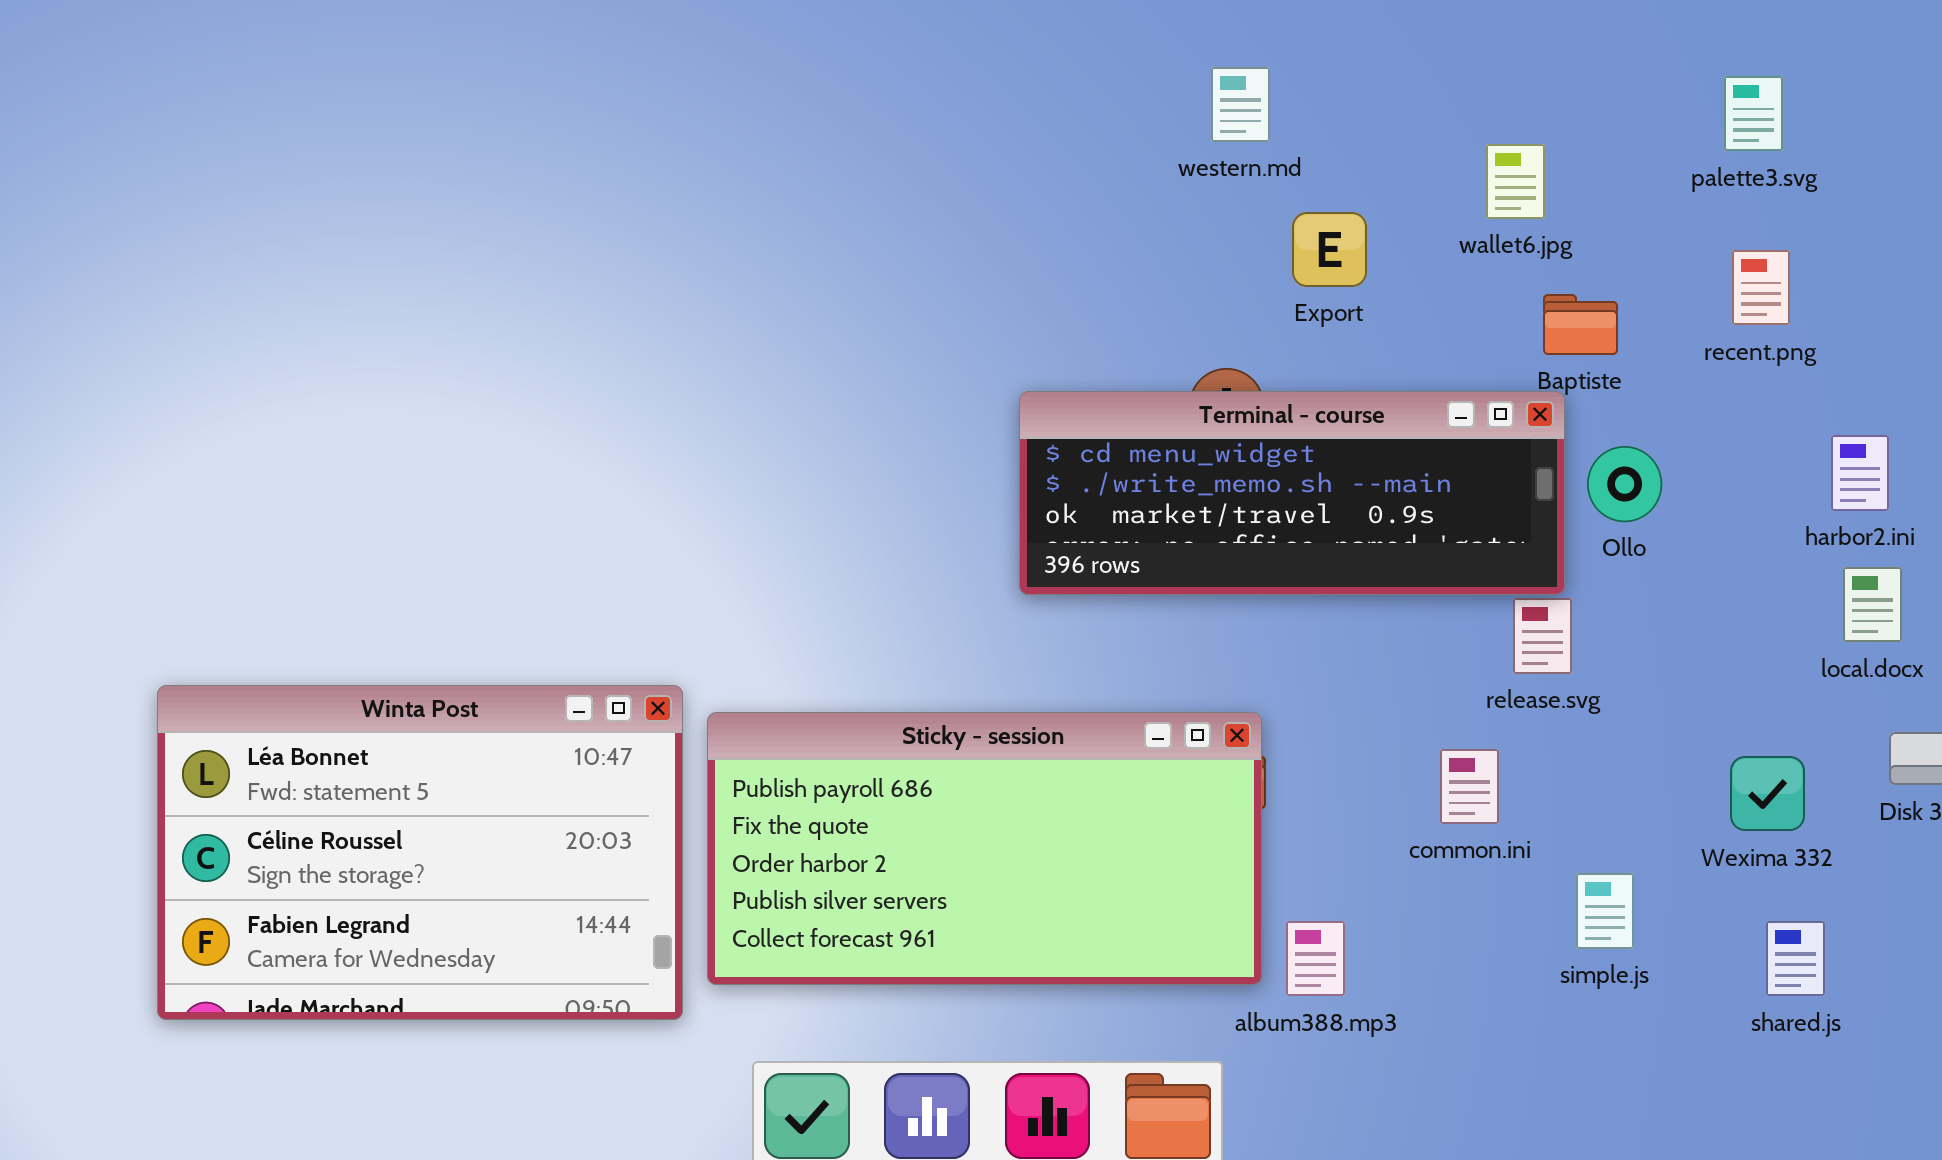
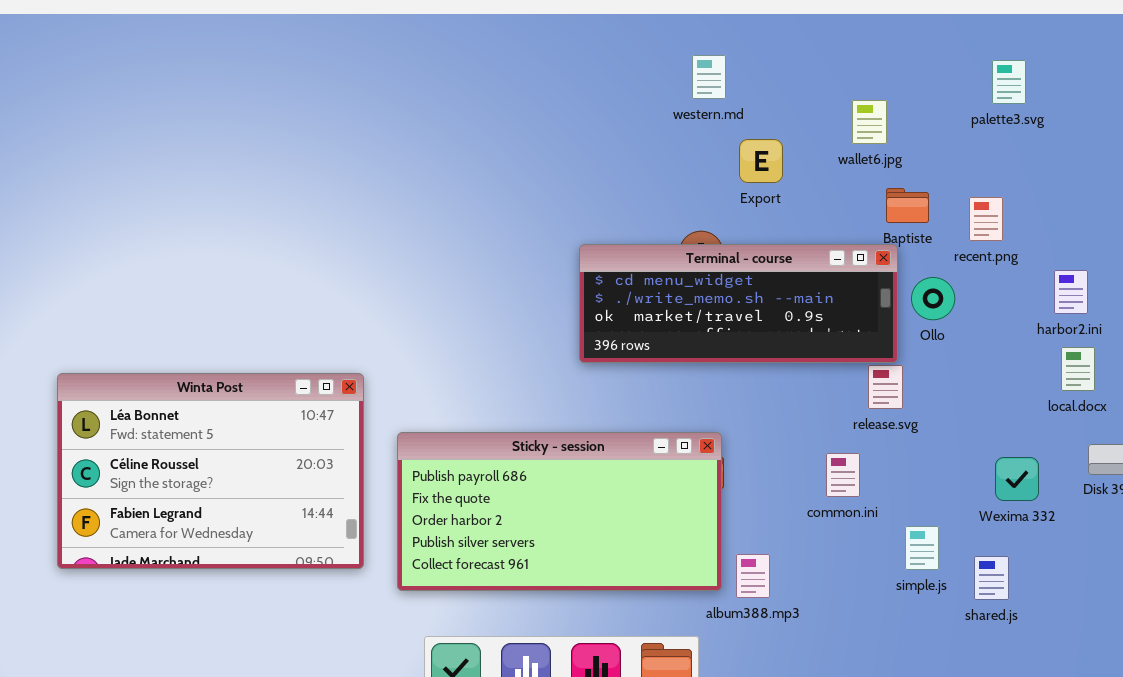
recent.png: [1732,250,1790,325] -> [969,197,1003,241], moved
Winta Post: [157,685,683,1020] -> [57,373,364,569], moved
shared.js: [1766,921,1825,996] -> [974,556,1009,600], moved

